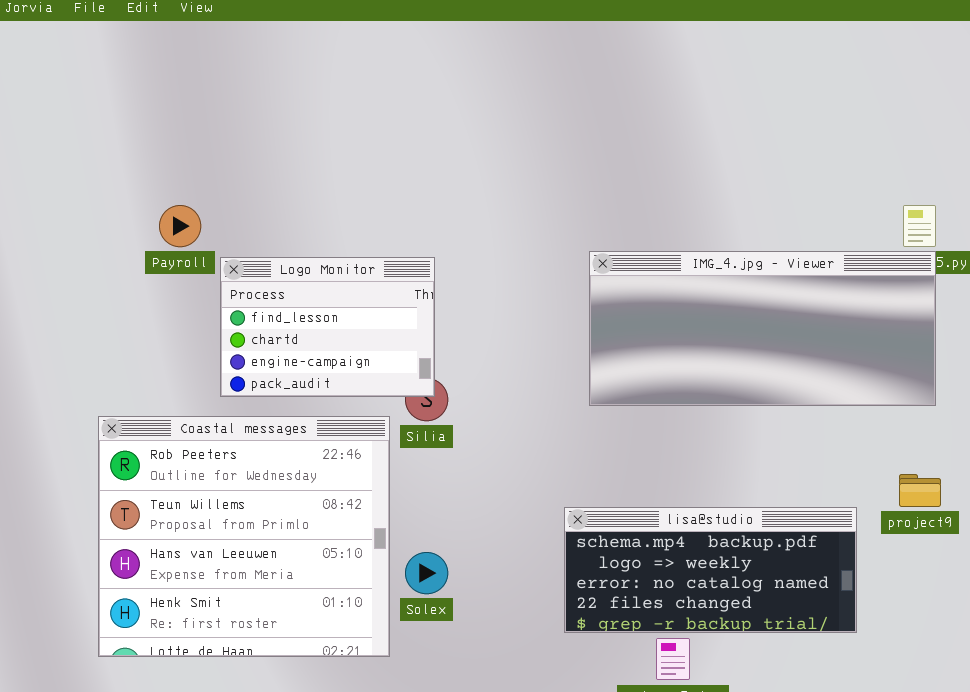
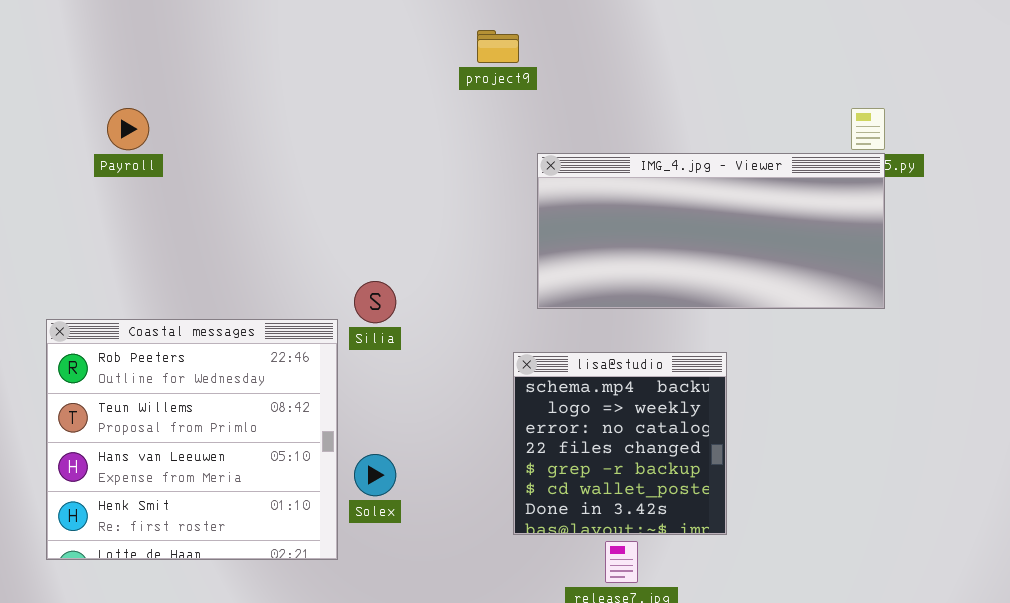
Logo Monitor: [220,257,435,397] -> none, closed
project9: [899,474,941,507] -> [477,30,519,63], moved
lisa@studio: [564,507,857,633] -> [513,352,727,535], resized

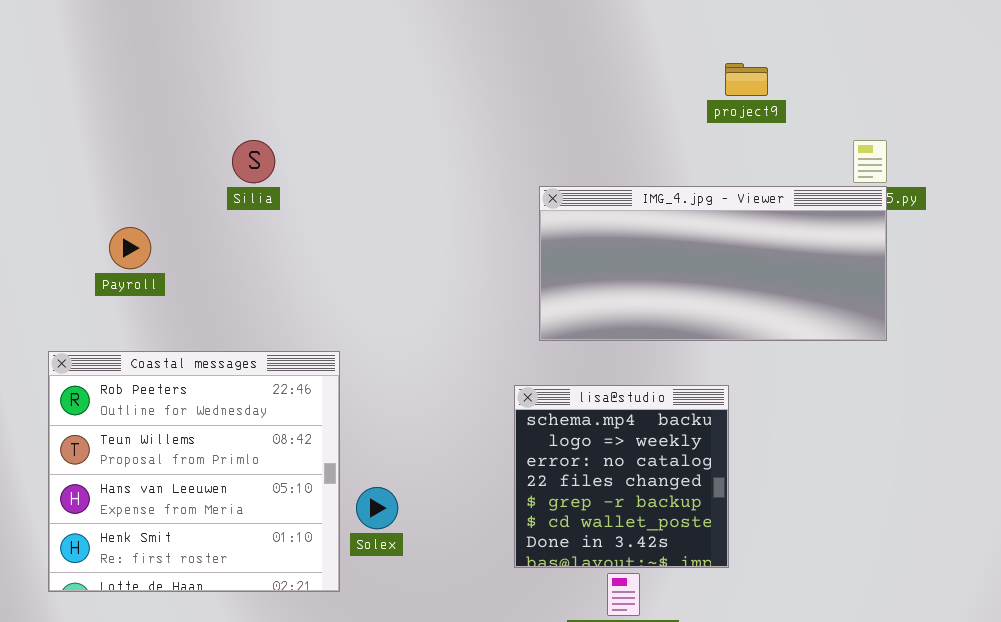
project9: [477,30,519,63] -> [725,63,768,96], moved
Payroll: [107,108,149,150] -> [109,227,151,269], moved
Silia: [354,281,396,323] -> [232,140,275,183], moved

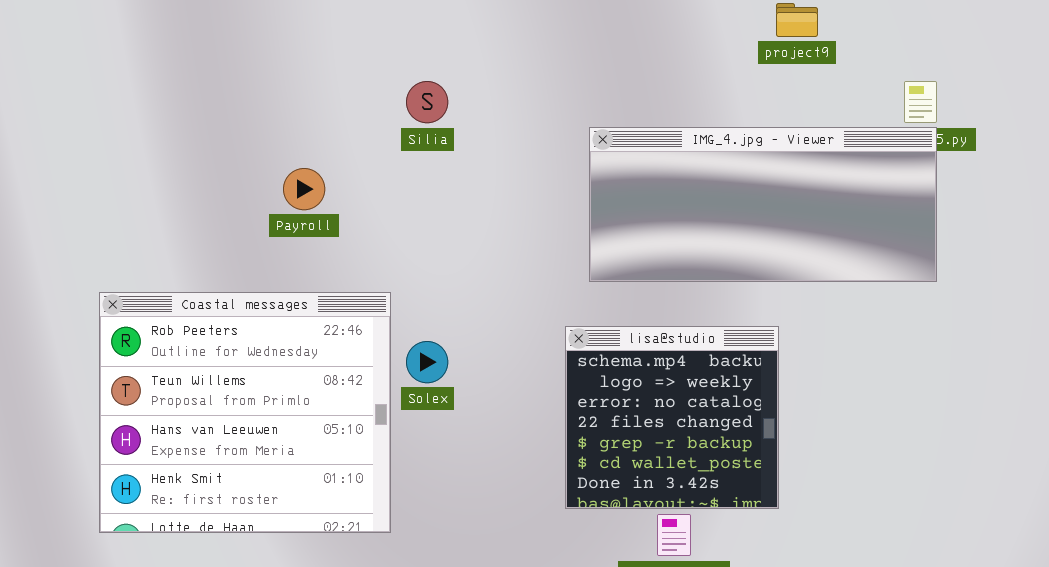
Silia: [232,140,275,183] -> [406,81,448,123], moved
Payroll: [109,227,151,269] -> [283,168,325,210], moved
Solex: [356,487,398,529] -> [406,341,448,383], moved

